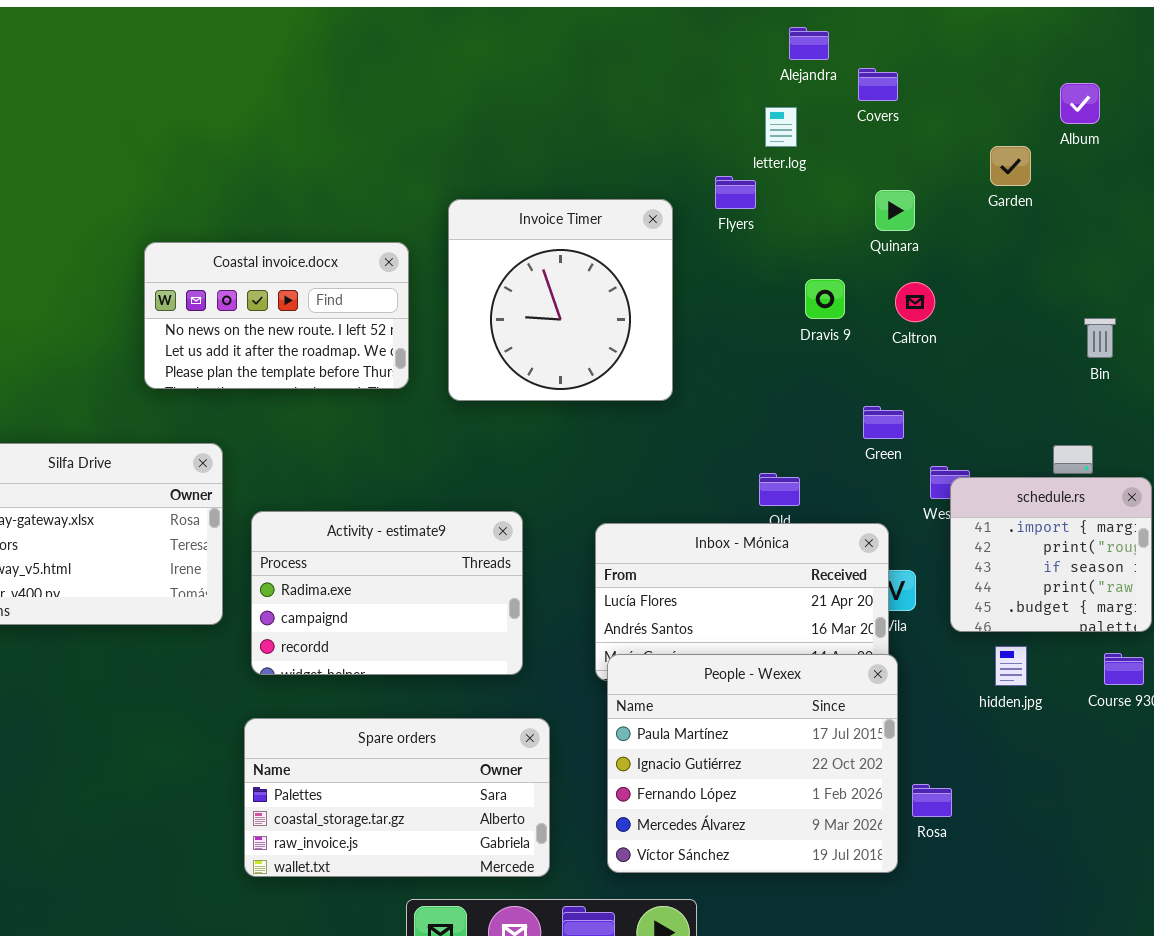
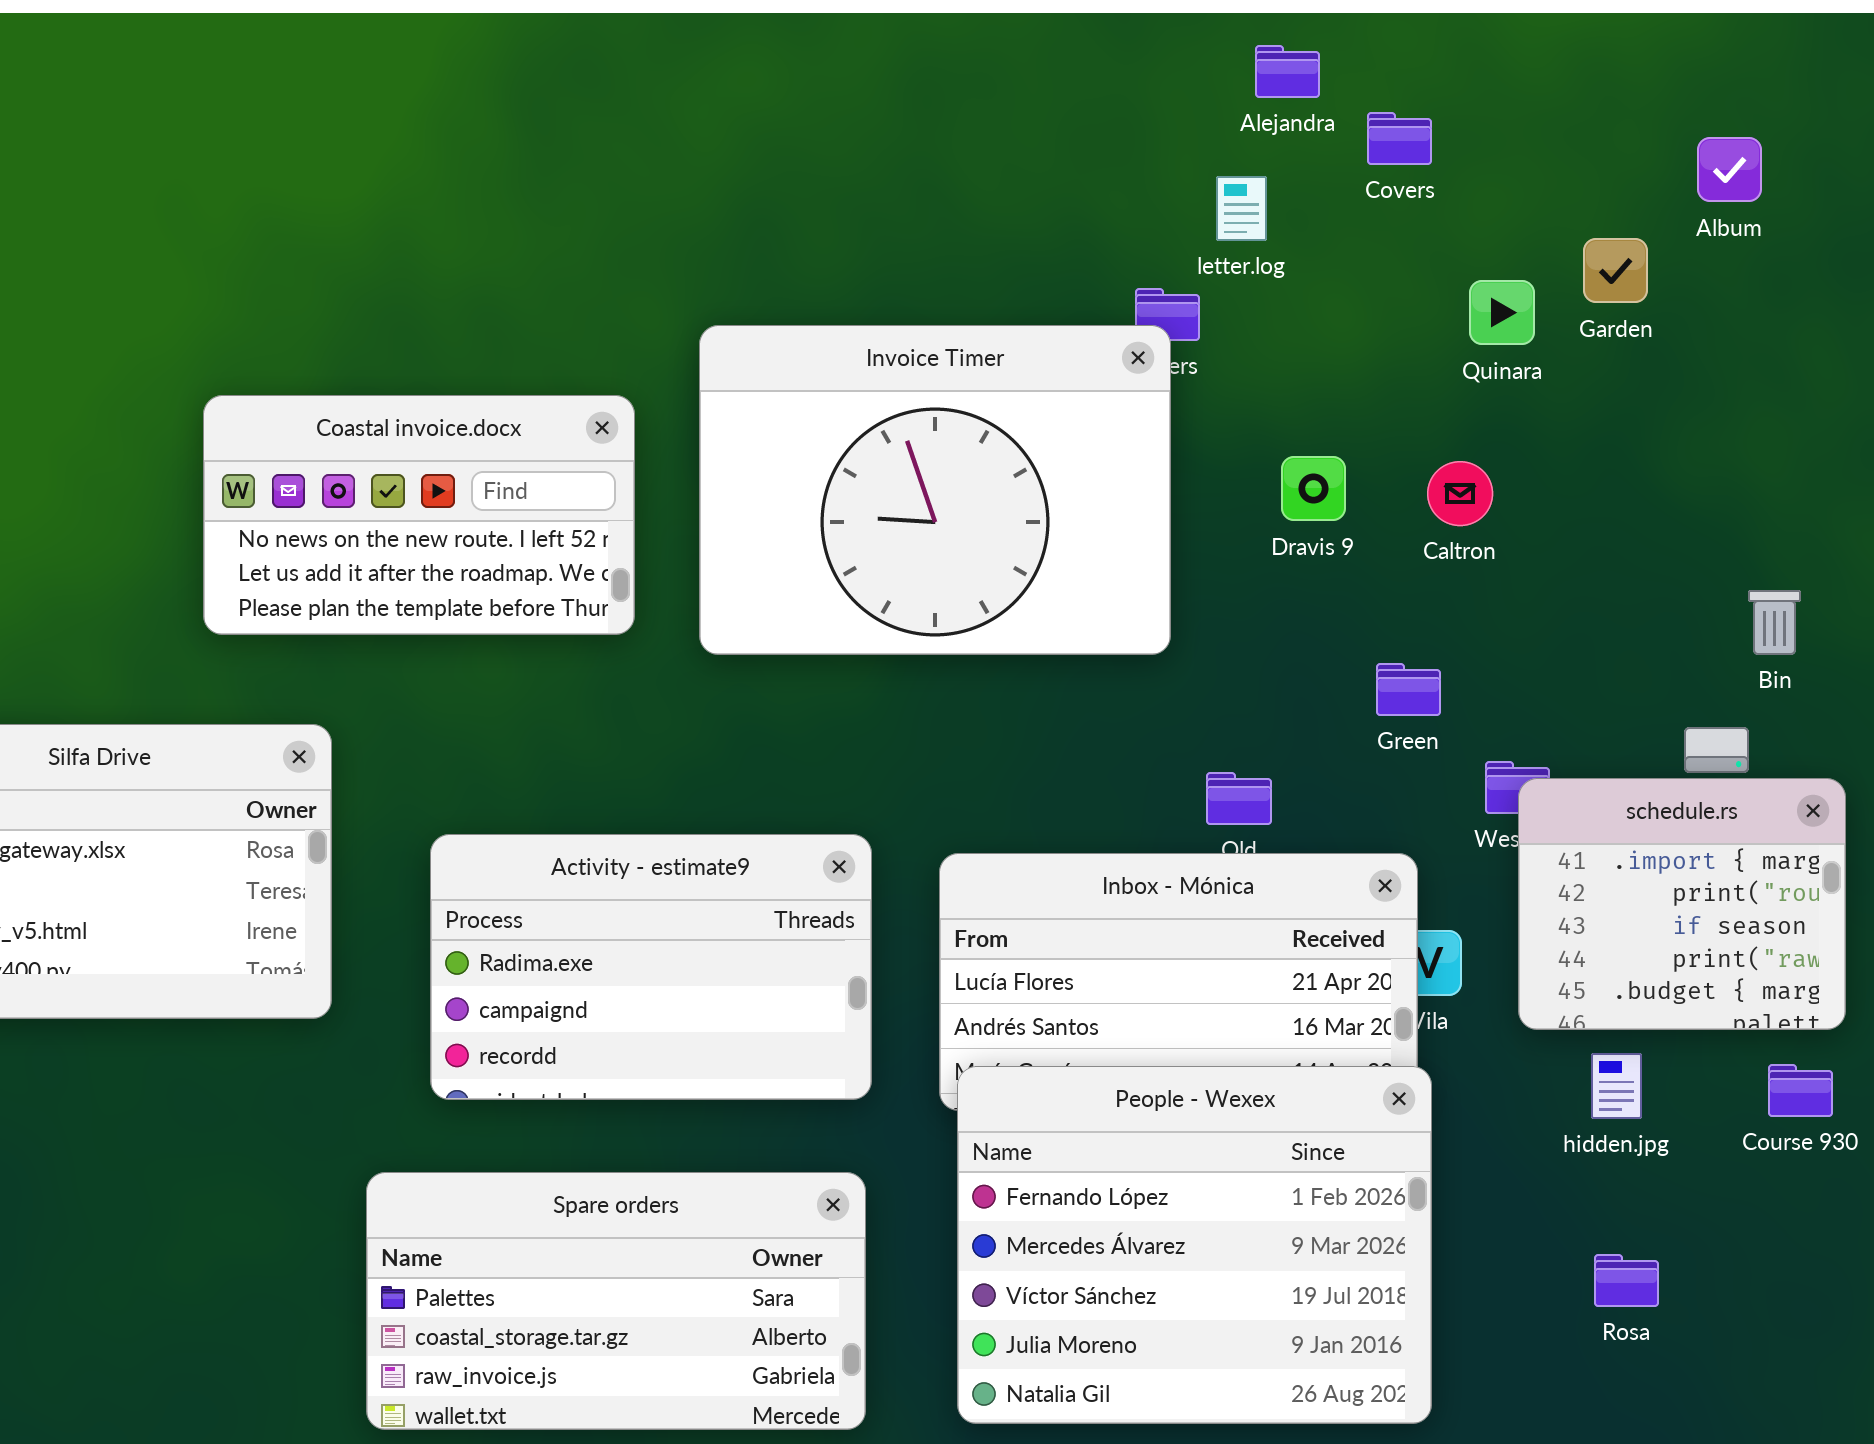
Quinara: [875,190,915,231] -> [1469,280,1535,345], moved
Invoice Timer: [448,199,673,401] -> [699,325,1171,655], resized
Bin: [1084,318,1116,358] -> [1748,590,1801,655], moved
Activity - estimate9: [251,511,523,675] -> [430,834,872,1100], moved
People - Wexex: [607,654,898,873] -> [957,1066,1432,1424], scrolled down 2 rows
Rosa: [912,784,952,817] -> [1594,1254,1659,1307], moved

